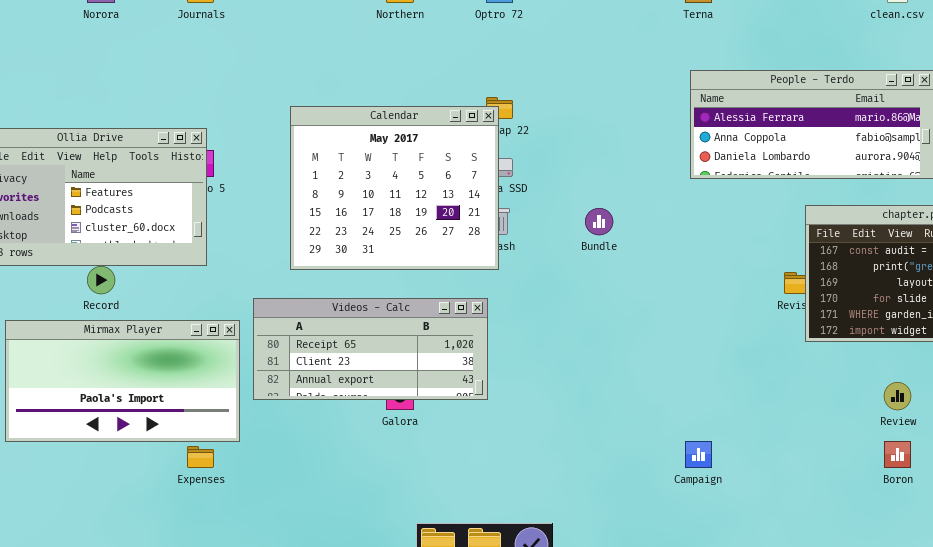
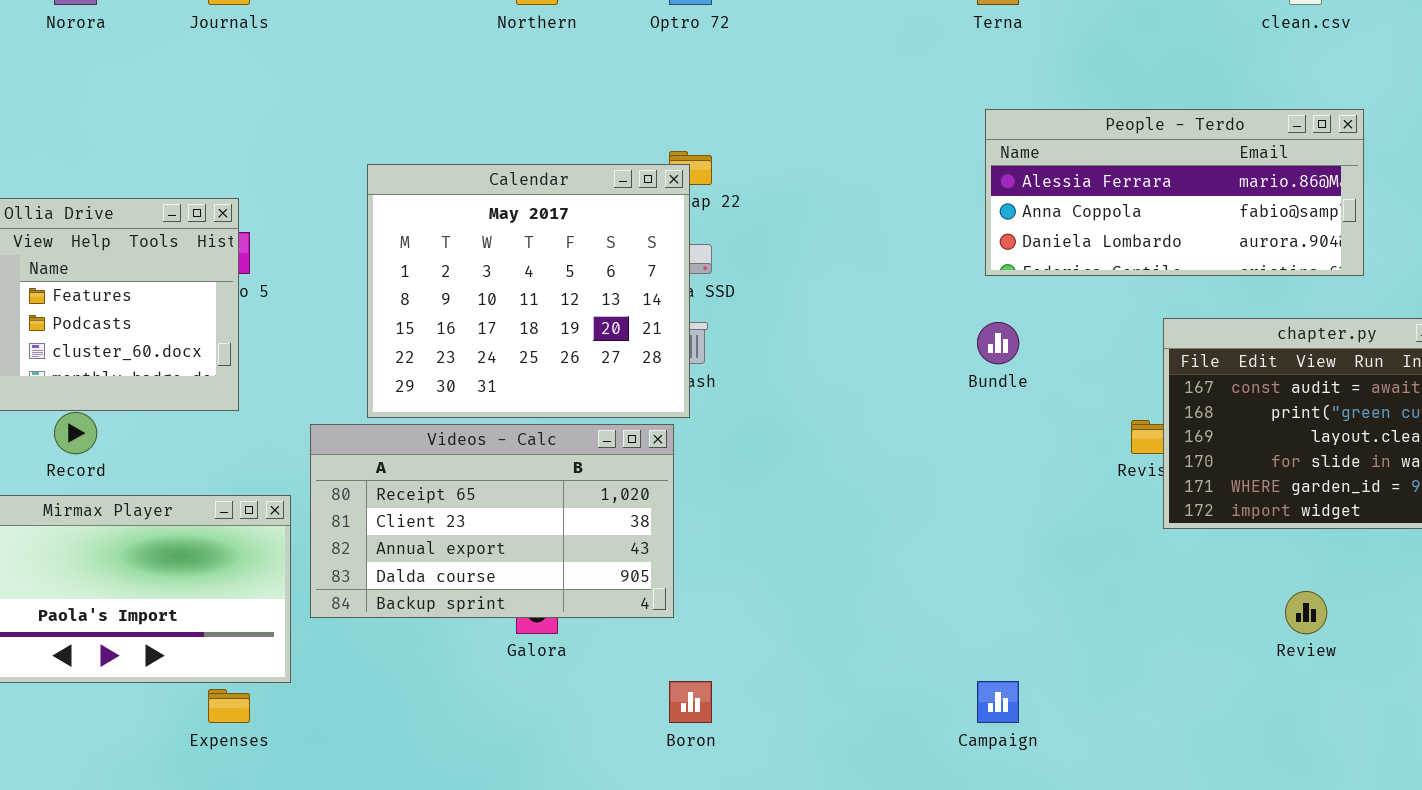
Bundle: [585,208,613,235] -> [977,322,1019,364], moved
Videos - Calc: [253,298,488,400] -> [310,424,674,618], resized
Boron: [884,441,911,468] -> [669,681,712,723], moved

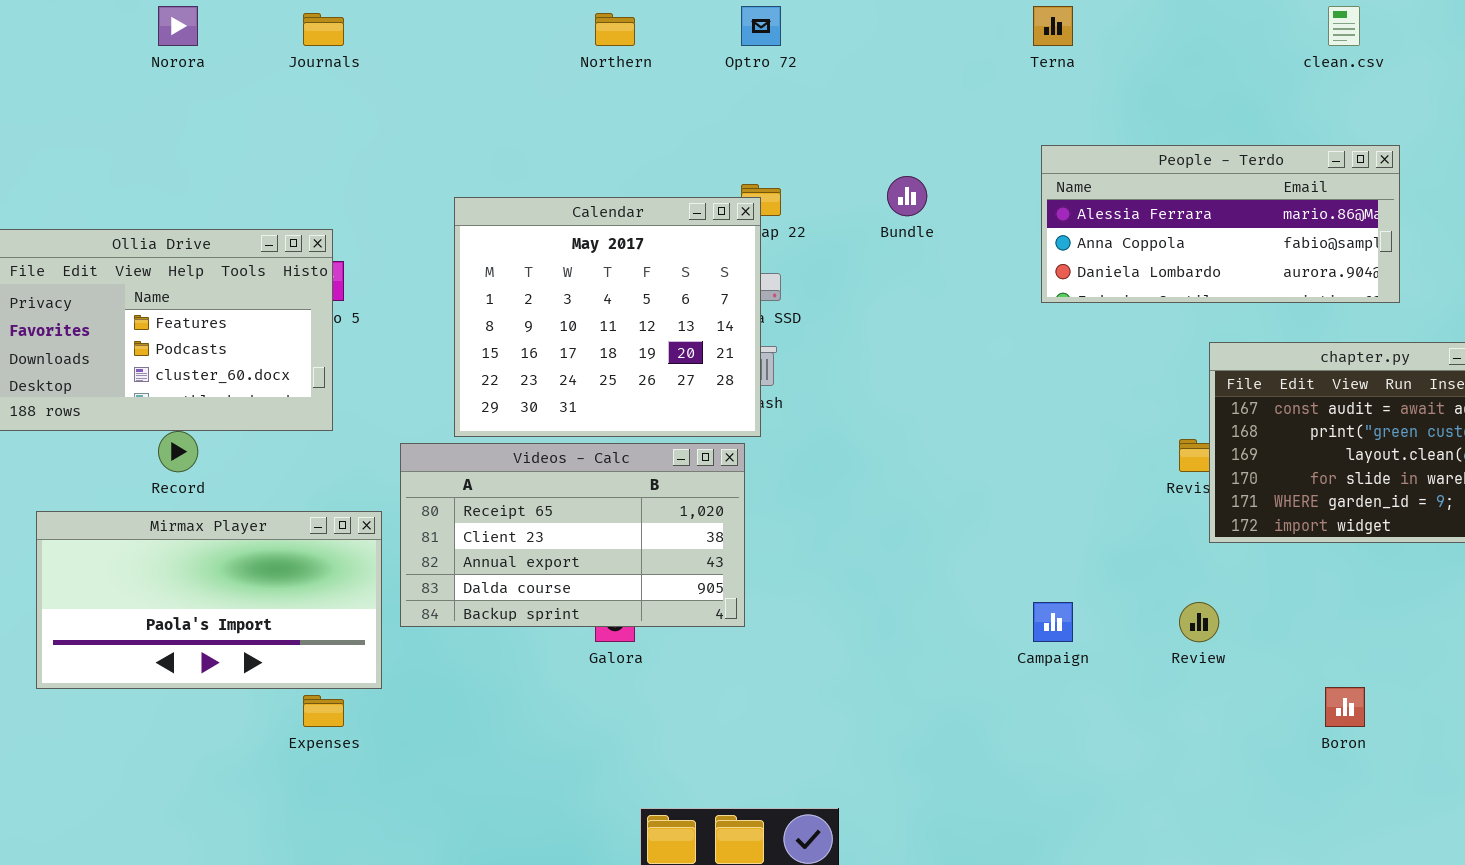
Bundle: [977,322,1019,364] -> [887,176,927,216], moved
Review: [1285,591,1327,634] -> [1179,602,1219,642], moved
Boron: [669,681,712,723] -> [1325,687,1365,727], moved
Campaign: [977,681,1019,723] -> [1033,602,1073,642], moved

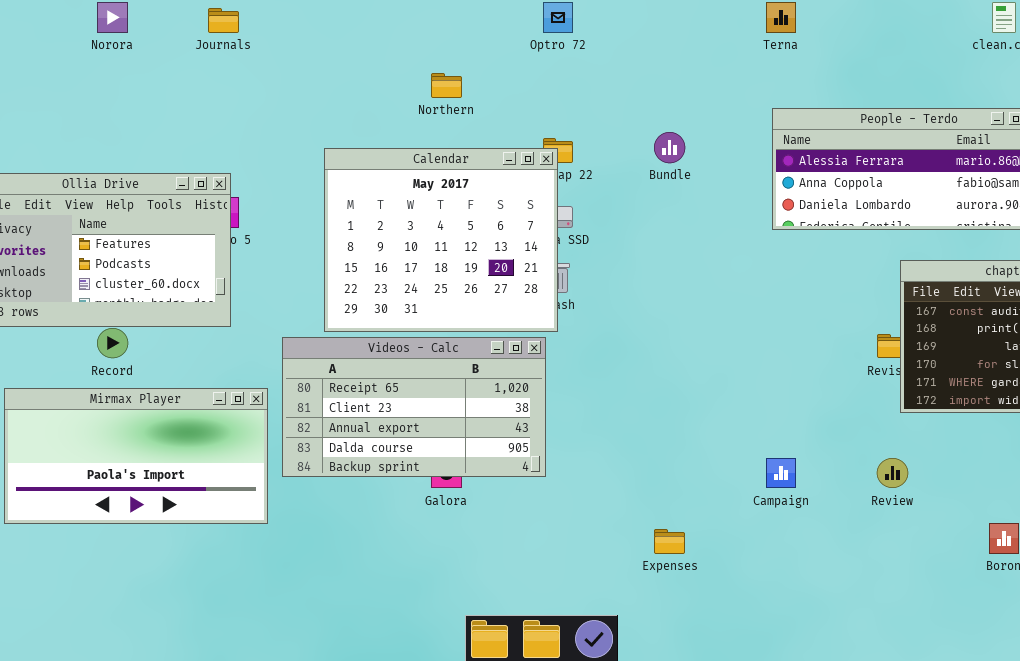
Northern: [595,13,635,46] -> [431,73,462,98], moved
Expenses: [303,695,344,727] -> [654,529,685,554], moved

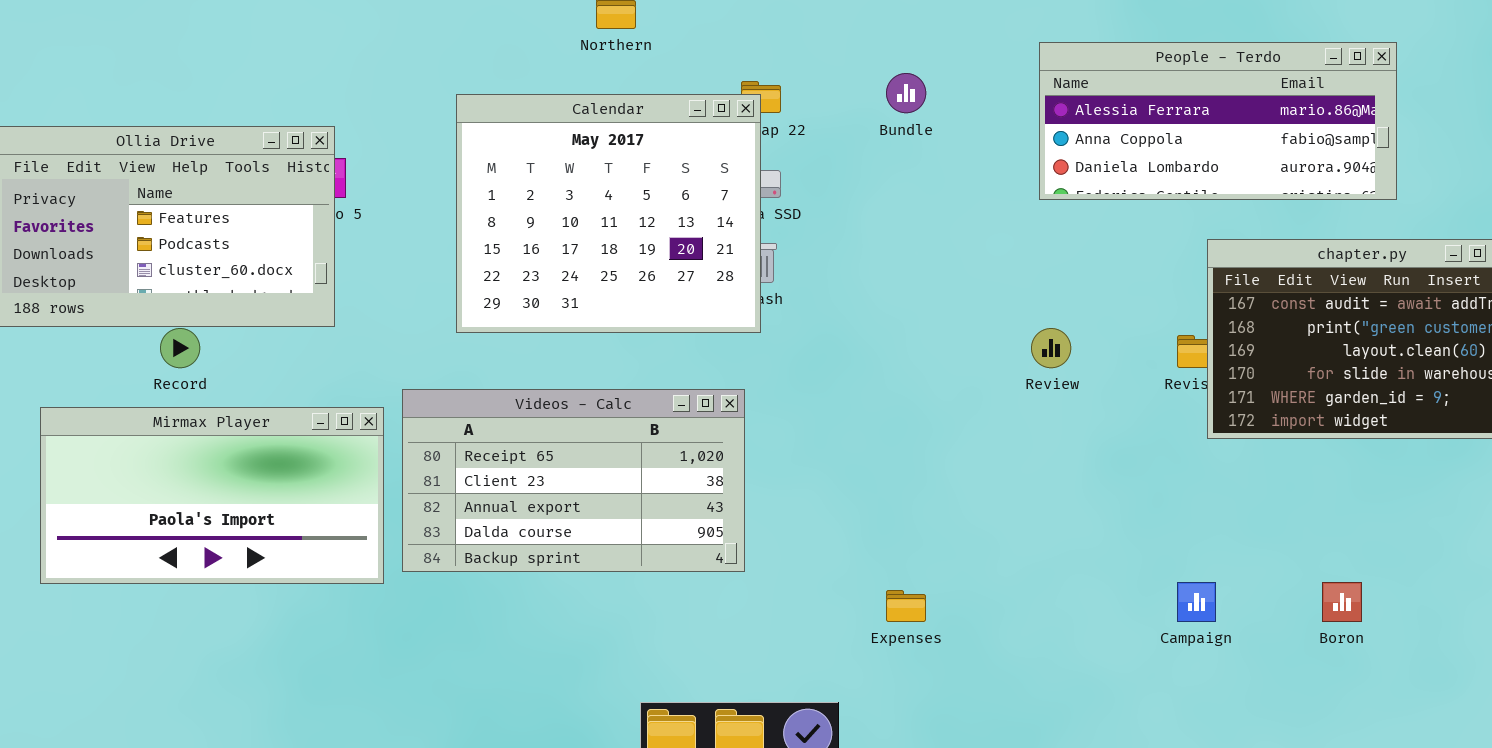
Videos - Calc: [282,337,546,477] -> [402,389,745,572], moved
Campaign: [766,458,796,488] -> [1177,582,1216,622], moved
Review: [877,458,908,488] -> [1031,328,1071,368], moved

